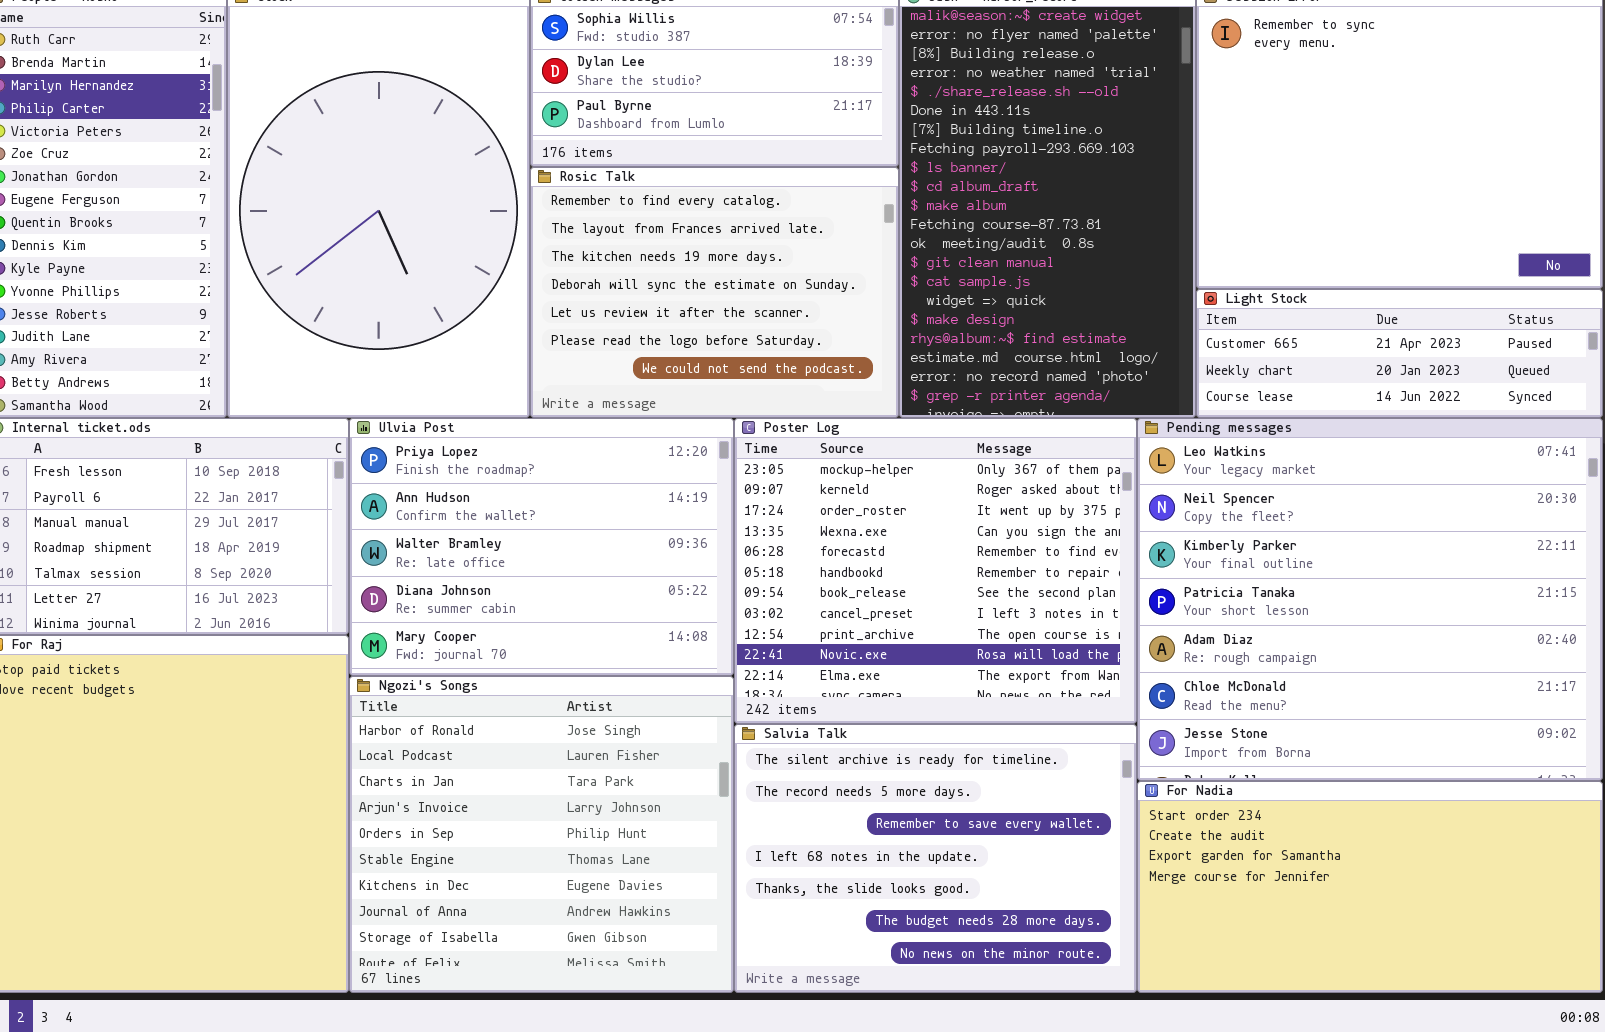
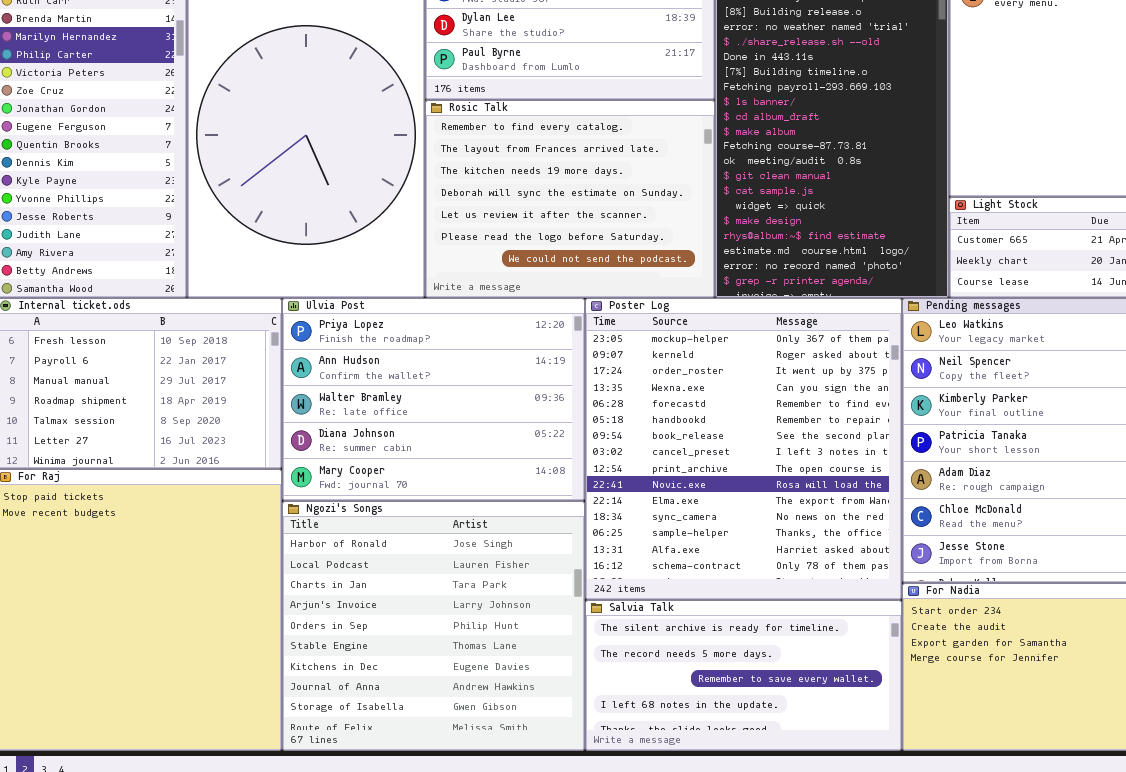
Poster Log: [734,418,1137,724] -> [585,298,902,600], resized
Salvia Talk: [734,724,1137,993] -> [585,600,902,751], resized

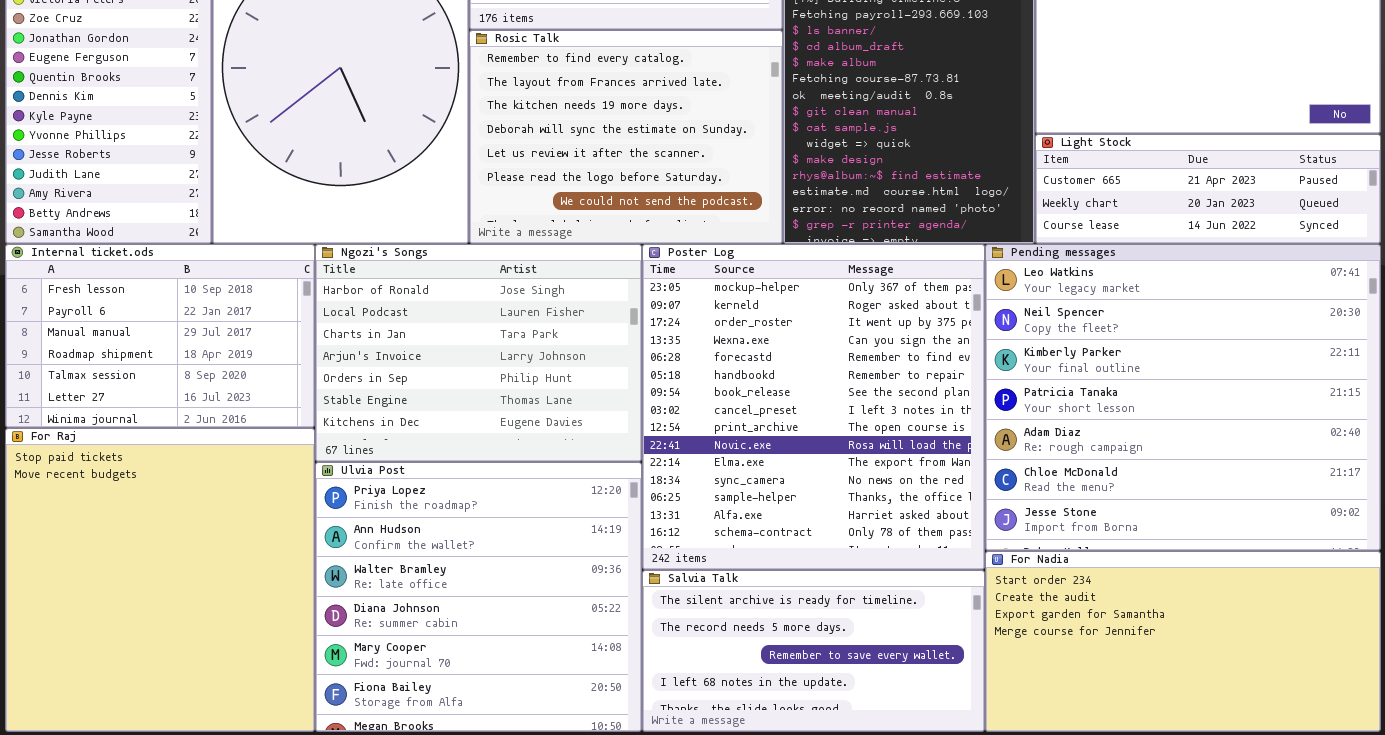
Ulvia Post: [282,298,585,501] -> [315,462,642,732], moved, resized
Ngozi's Songs: [282,501,585,751] -> [315,244,642,462], moved, resized

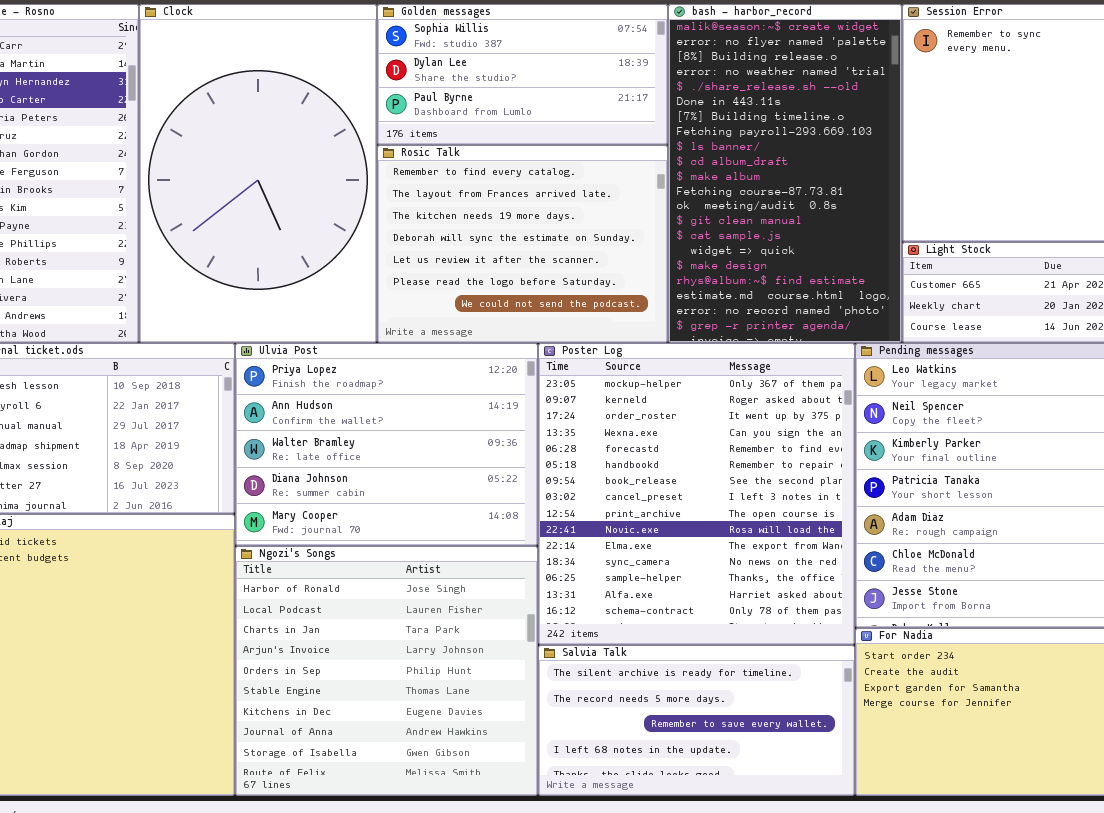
Ngozi's Songs: [315,244,642,462] -> [235,546,538,796], moved, resized
Ulvia Post: [315,462,642,732] -> [235,343,538,546], moved, resized

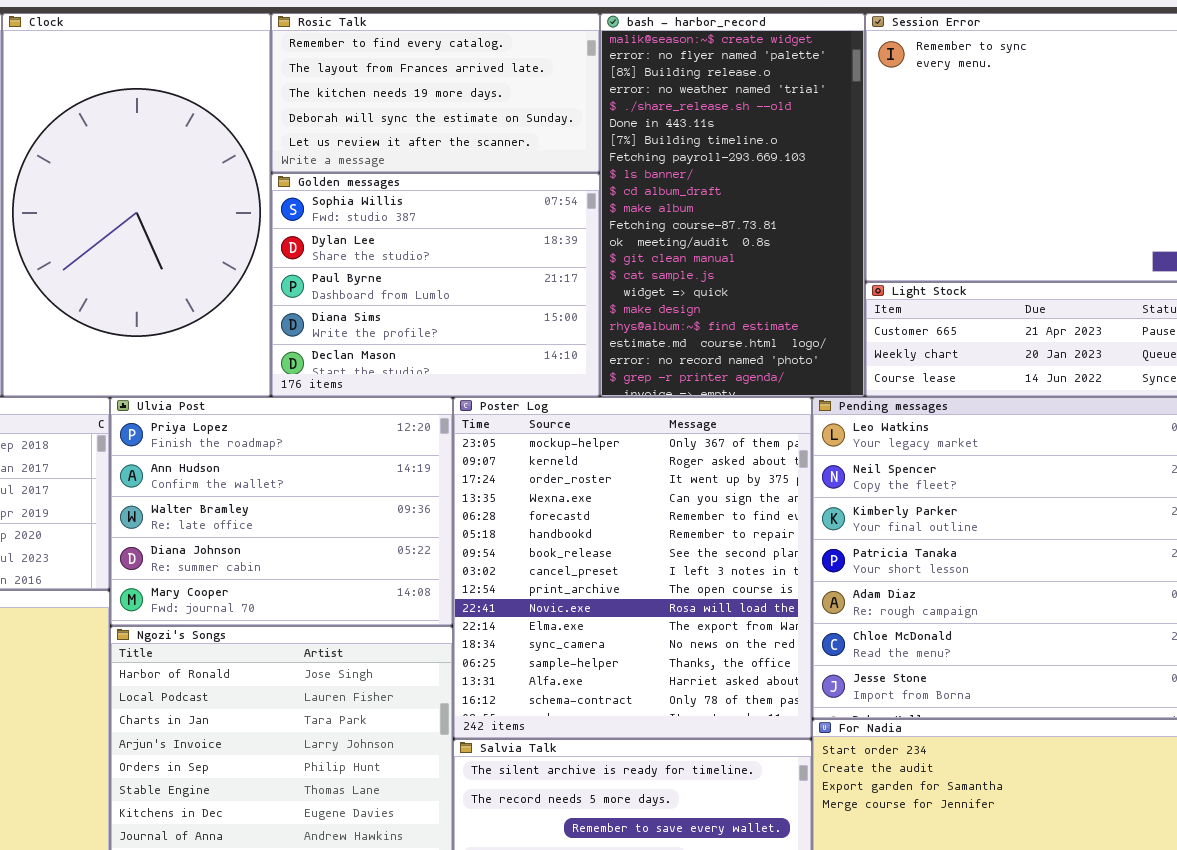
Golden messages: [377,4,668,145] -> [271,173,600,397], moved, resized
Rosic Talk: [377,145,668,343] -> [271,13,600,173], moved, resized

